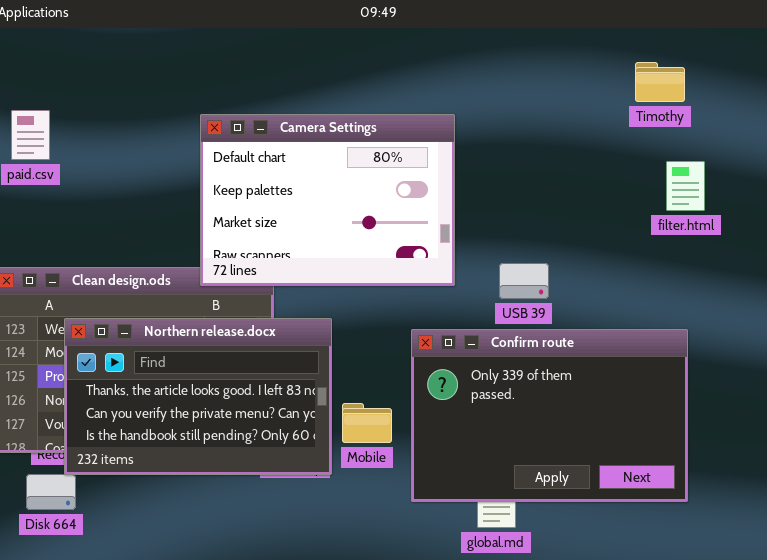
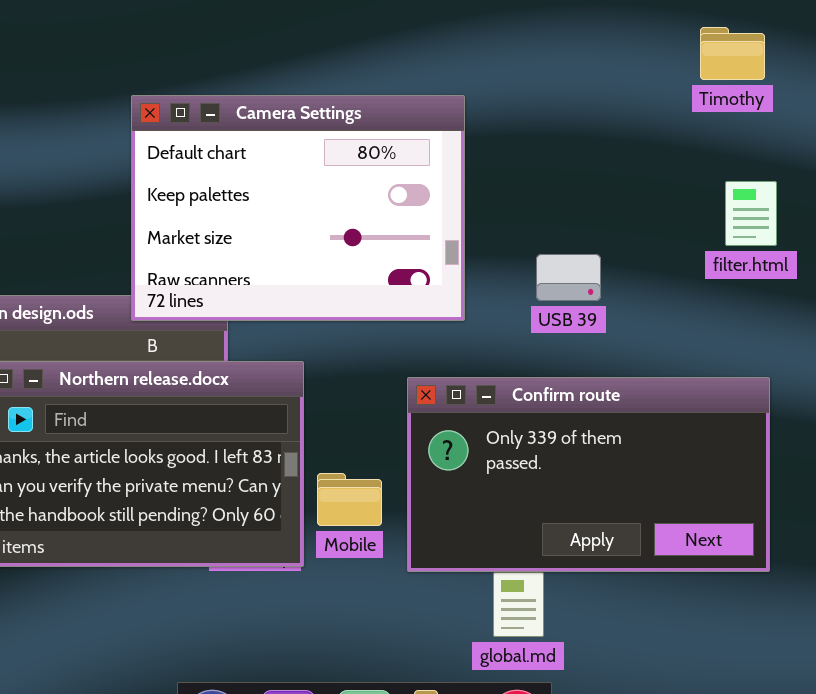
filter.html: [666,161,705,211] -> [725,181,777,246], moved
USB 39: [499,263,549,299] -> [536,254,601,301], moved
Confirm route: [411,329,688,502] -> [407,377,770,572], resized

